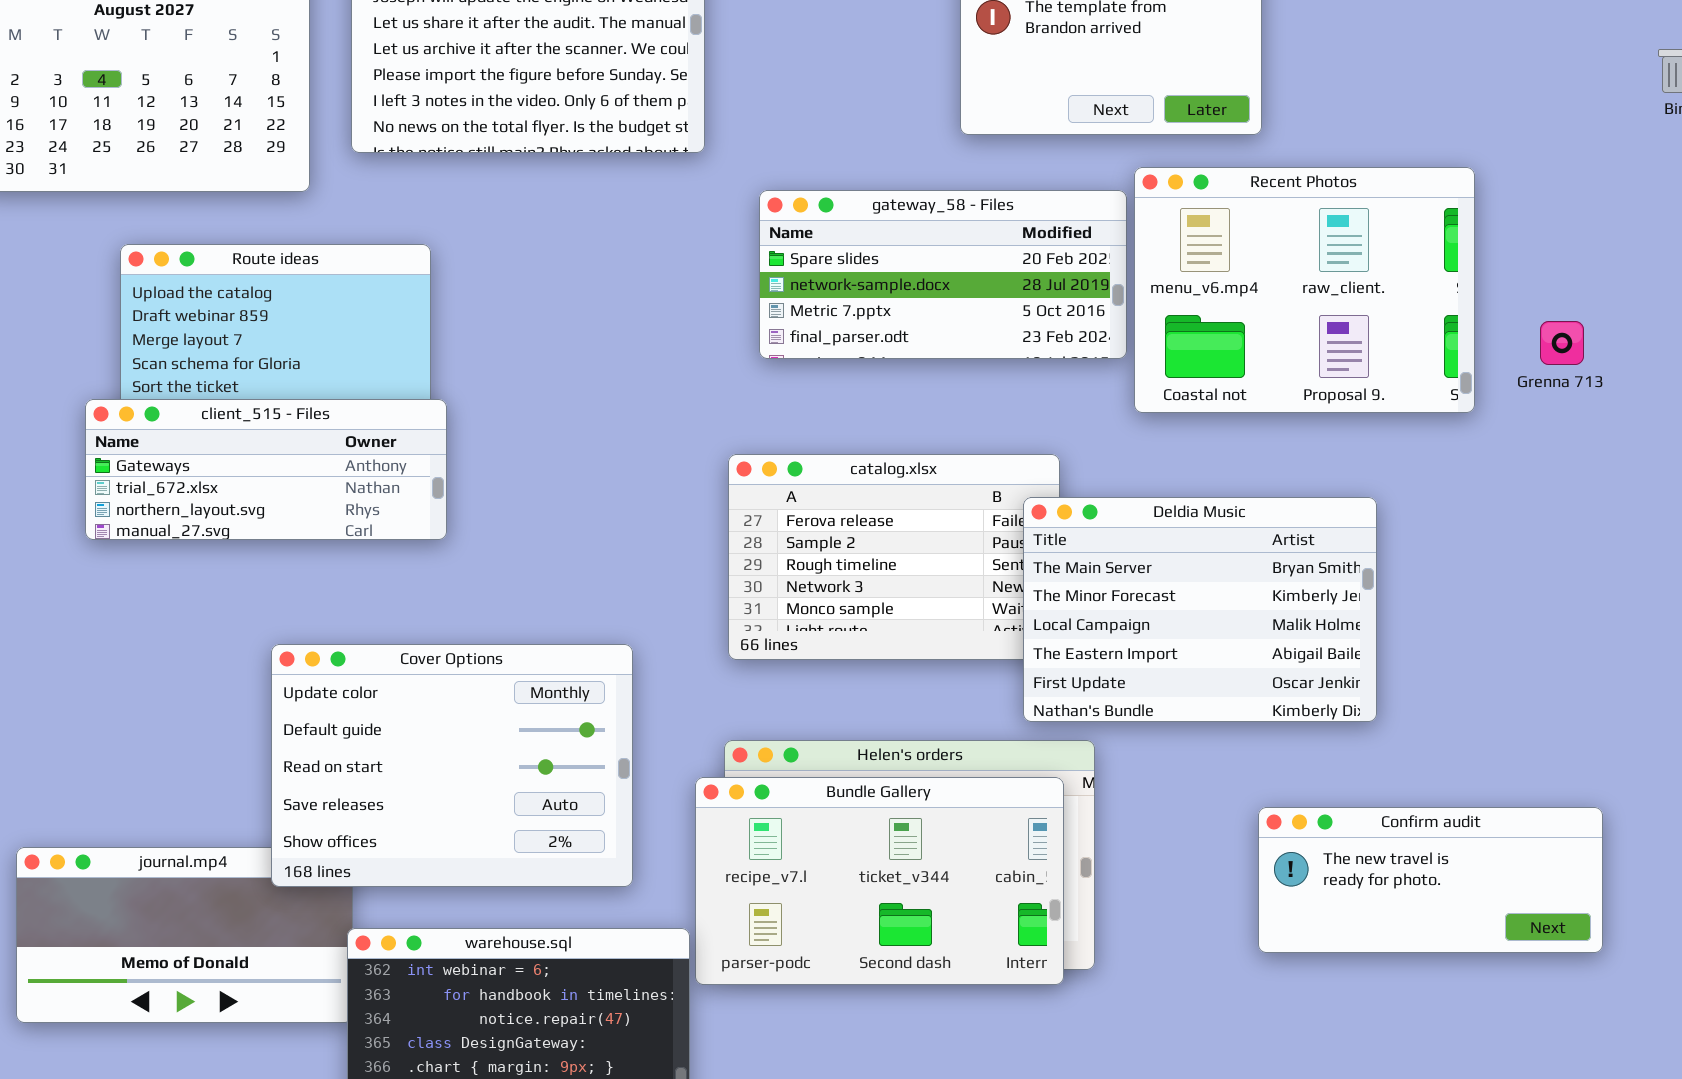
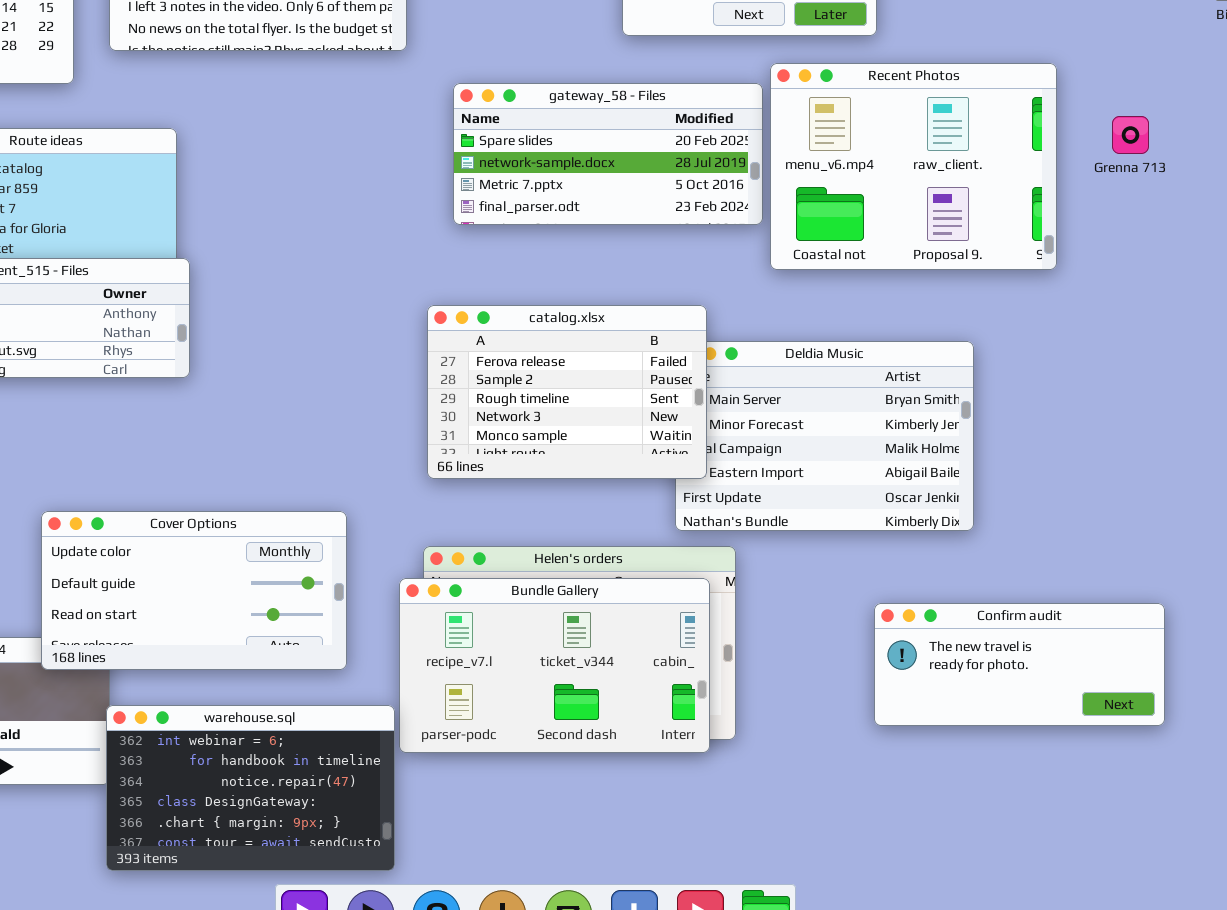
Grenna 713: [1540,321,1584,365] -> [1112,116,1149,154], moved
catalog.xlsx: [728,454,1060,660] -> [427,305,707,479], raised
Cover Options: [271,644,633,887] -> [41,511,347,670], resized

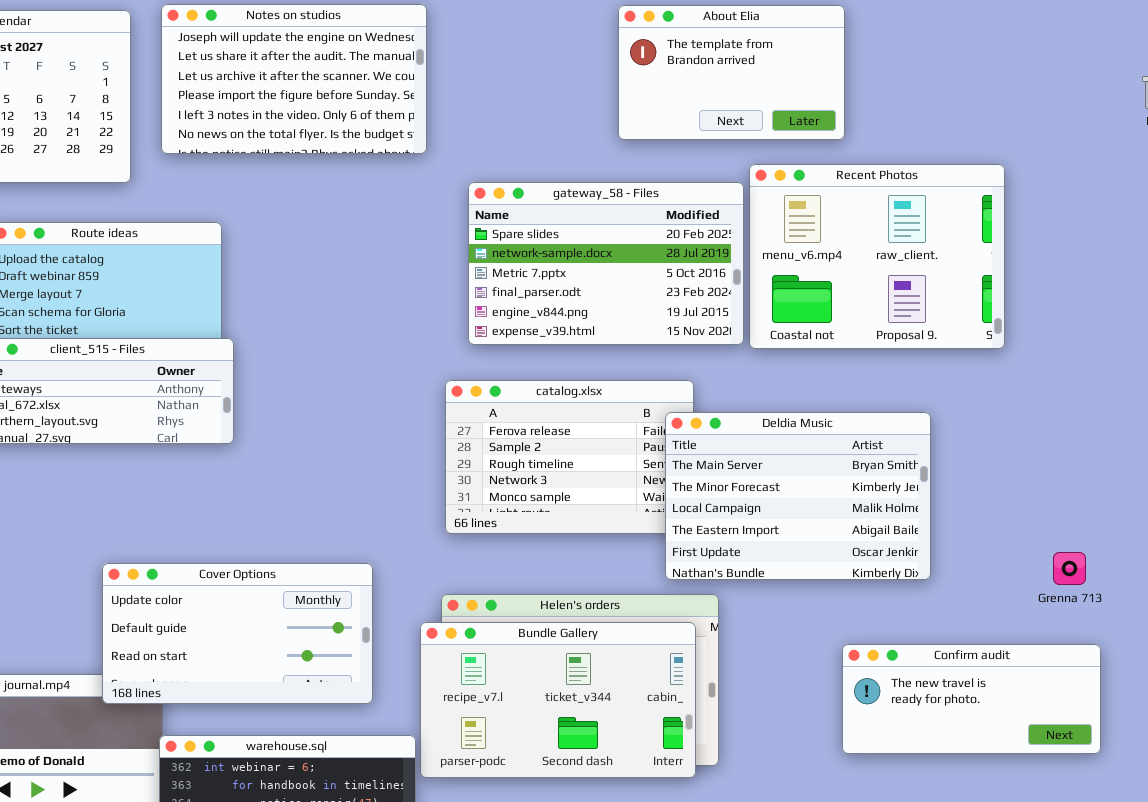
gateway_58 - Files: [453,83,763,225] -> [468,182,744,345], resized
Grenna 713: [1112,116,1149,154] -> [1053,552,1086,585], moved
Deldia Music: [675,341,974,531] -> [665,412,931,580], raised

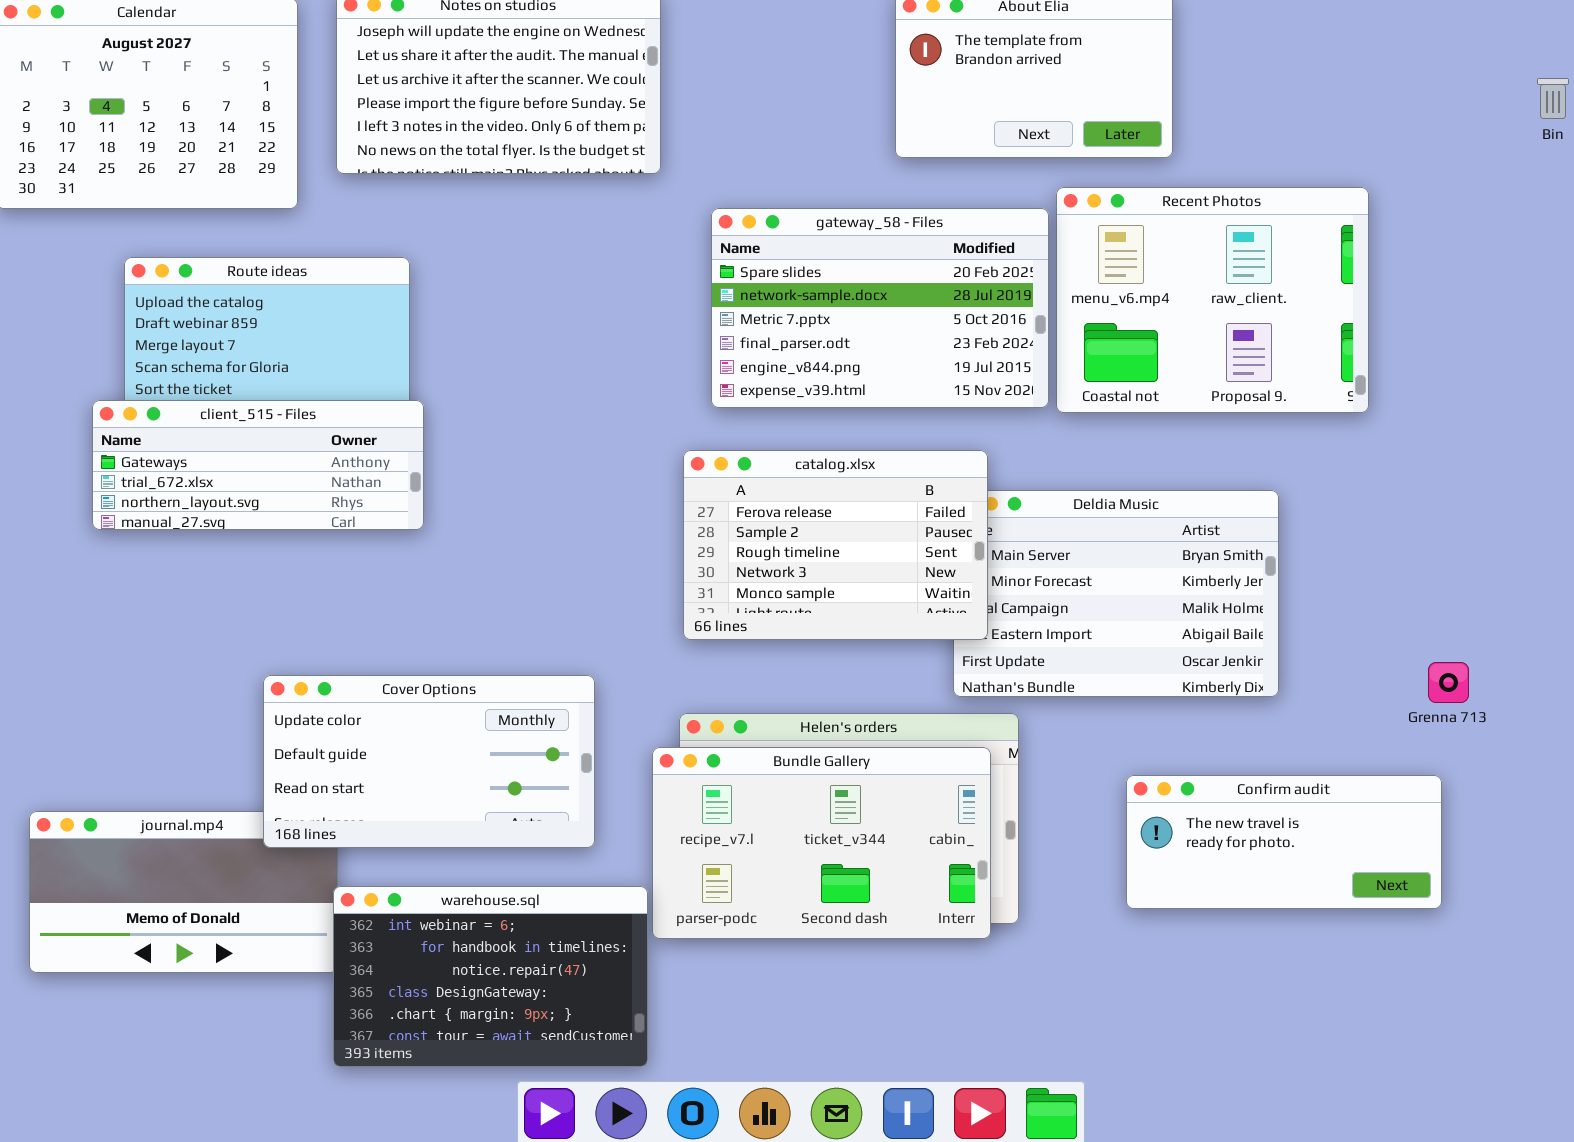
catalog.xlsx: [445,380,694,534] -> [683,450,988,640], raised
Confirm audit: [842,644,1101,754] -> [1126,775,1442,909], moved

